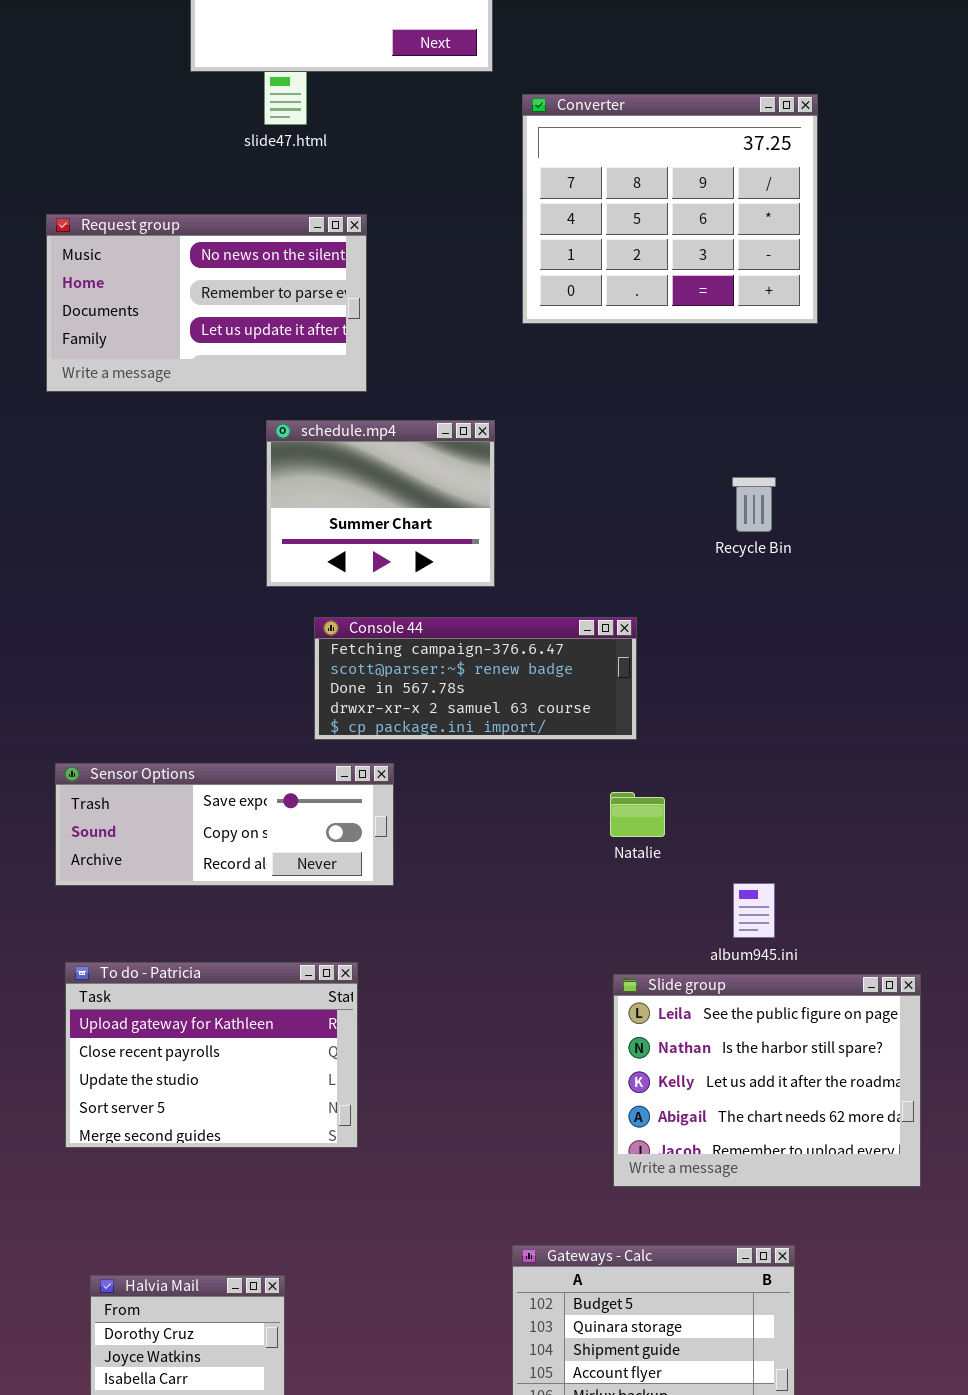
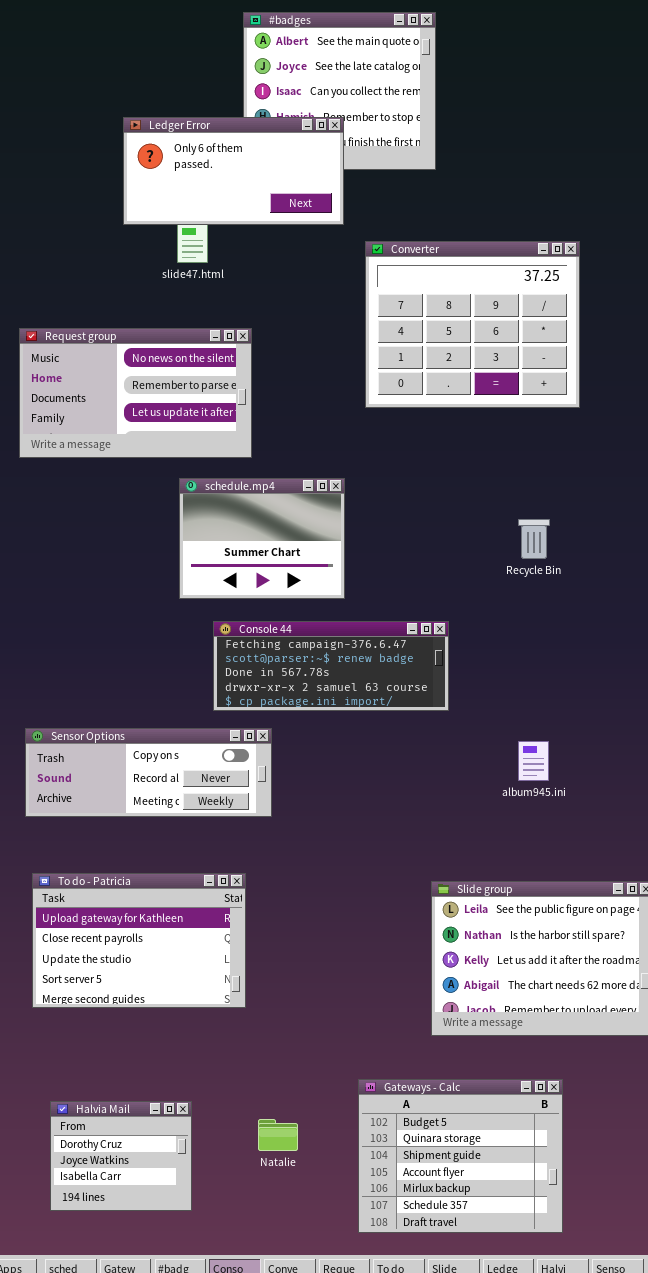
Sensor Options: [55,763,394,886] -> [25,728,272,817], scrolled down 1 row
Natalie: [610,792,665,837] -> [258,1119,298,1151], moved
album945.ini: [733,883,775,938] -> [518,741,549,781], moved

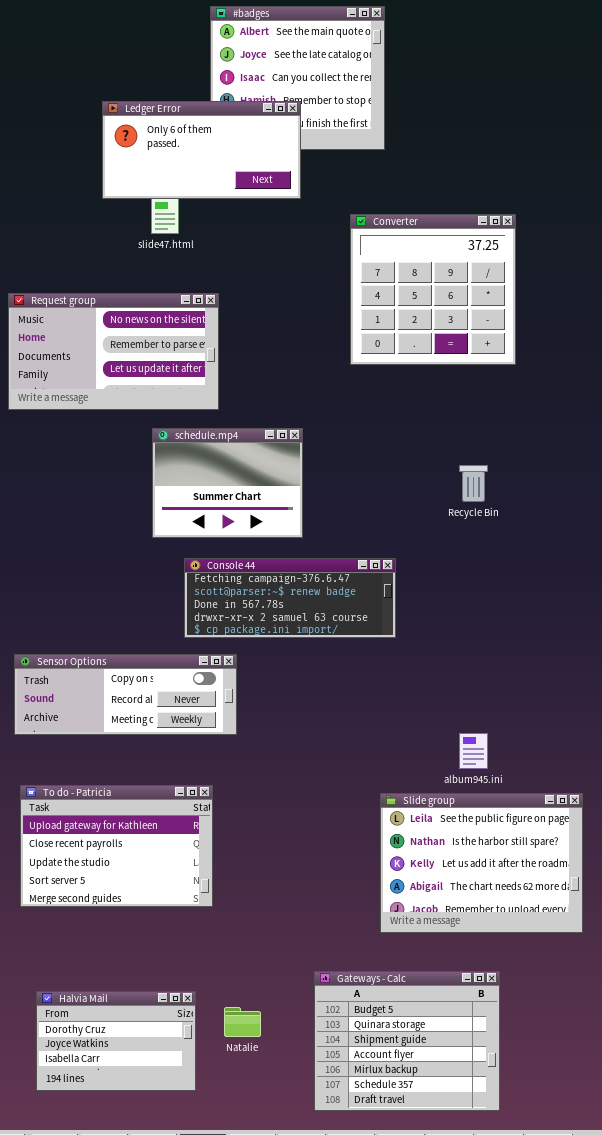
Converter: [365,241,580,408] -> [350,214,516,365], resized
album945.ini: [518,741,549,781] -> [459,733,488,769], moved
Halvia Mail: [50,1101,192,1211] -> [36,991,196,1091], resized

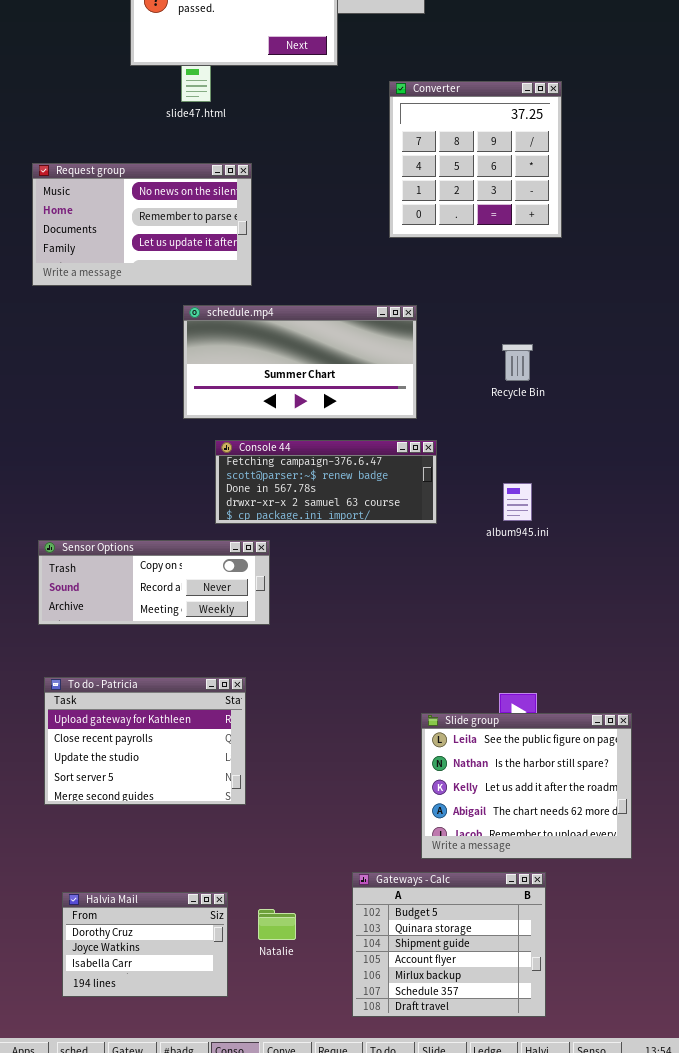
schedule.mp4: [152,428,303,538] -> [183,305,417,419], resized
album945.ini: [459,733,488,769] -> [503,483,532,521], moved
Slide group: [380,793,583,933] -> [421,713,632,859], moved

